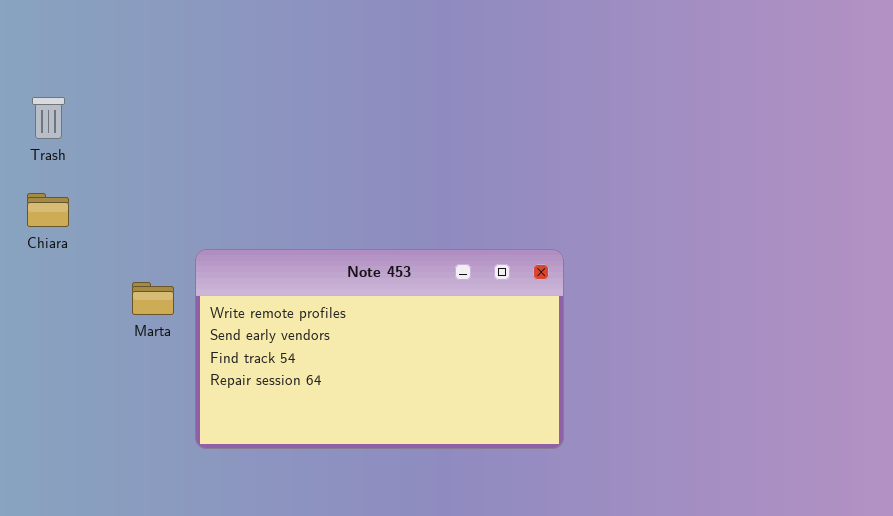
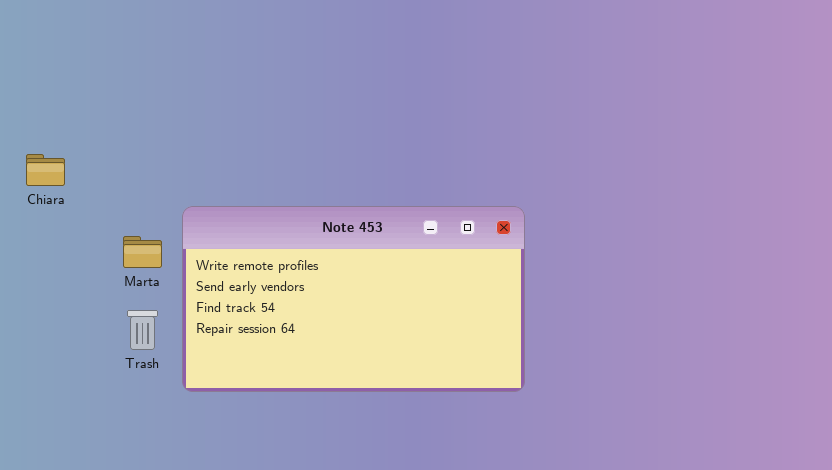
Trash: [32,97,65,139] -> [127,310,158,350], moved

